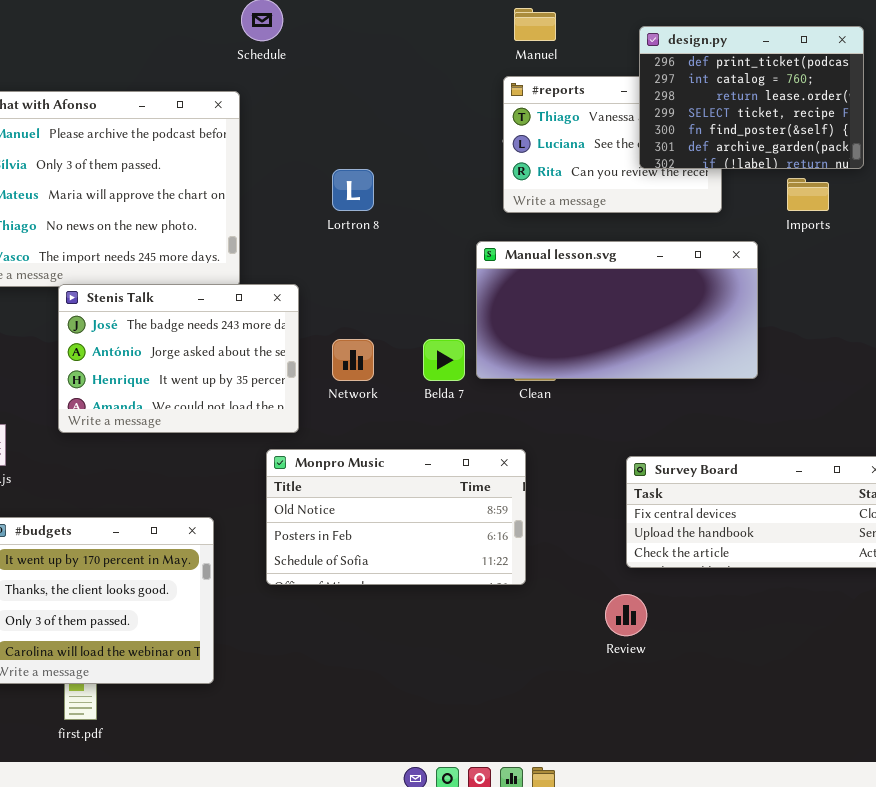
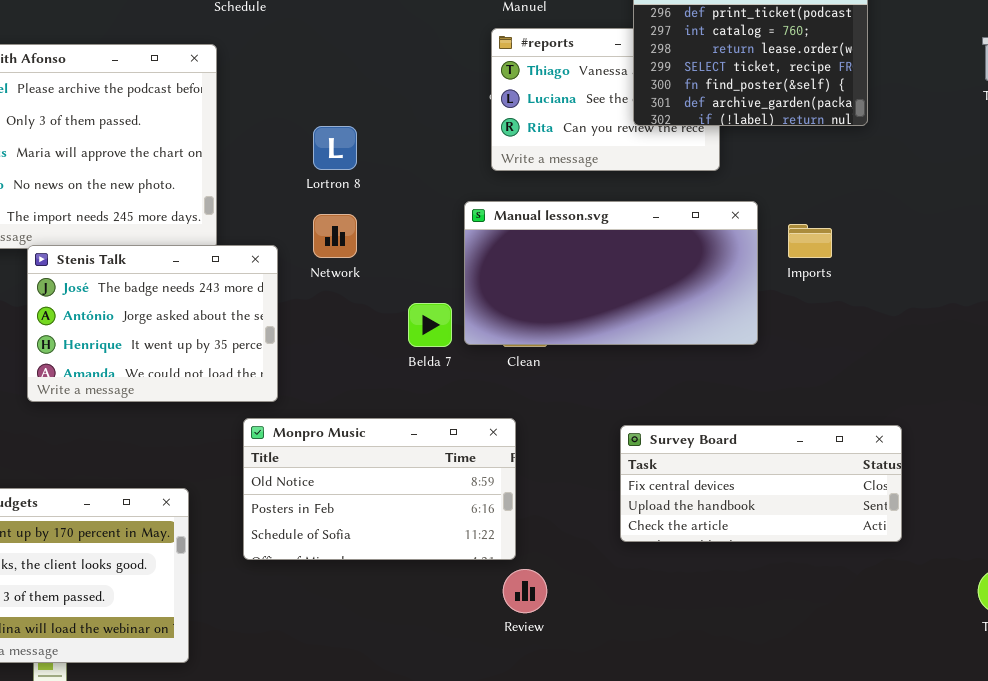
Imports: [787,178,829,211] -> [788,224,832,258], moved
Network: [332,339,374,381] -> [313,214,357,258], moved
Review: [605,594,647,636] -> [503,569,547,613], moved

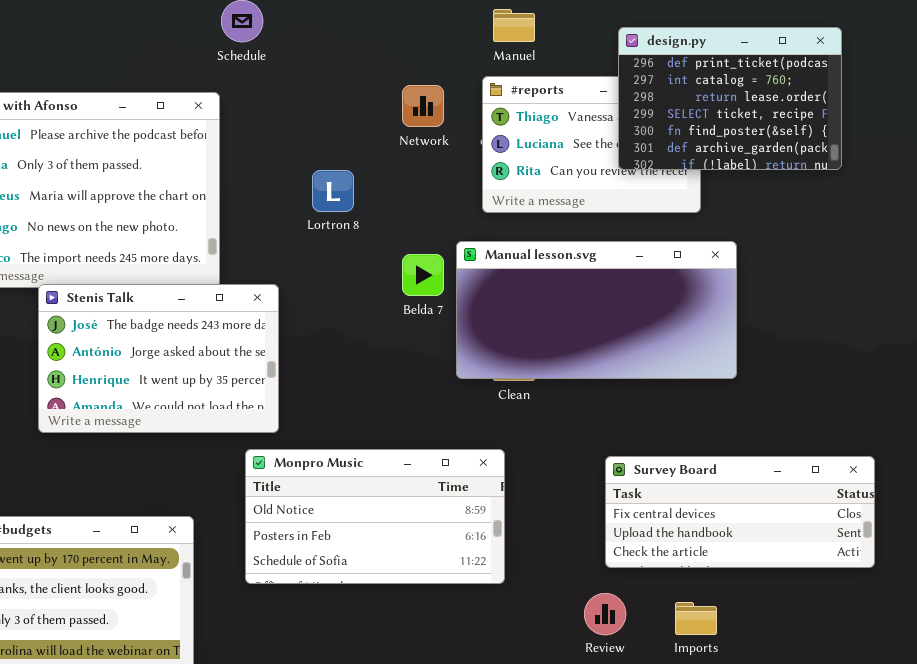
Network: [313,214,357,258] -> [402,85,444,127], moved
Imports: [788,224,832,258] -> [675,602,717,635], moved
Belda 7: [408,303,452,347] -> [402,254,444,296], moved
Review: [503,569,547,613] -> [584,593,626,635], moved

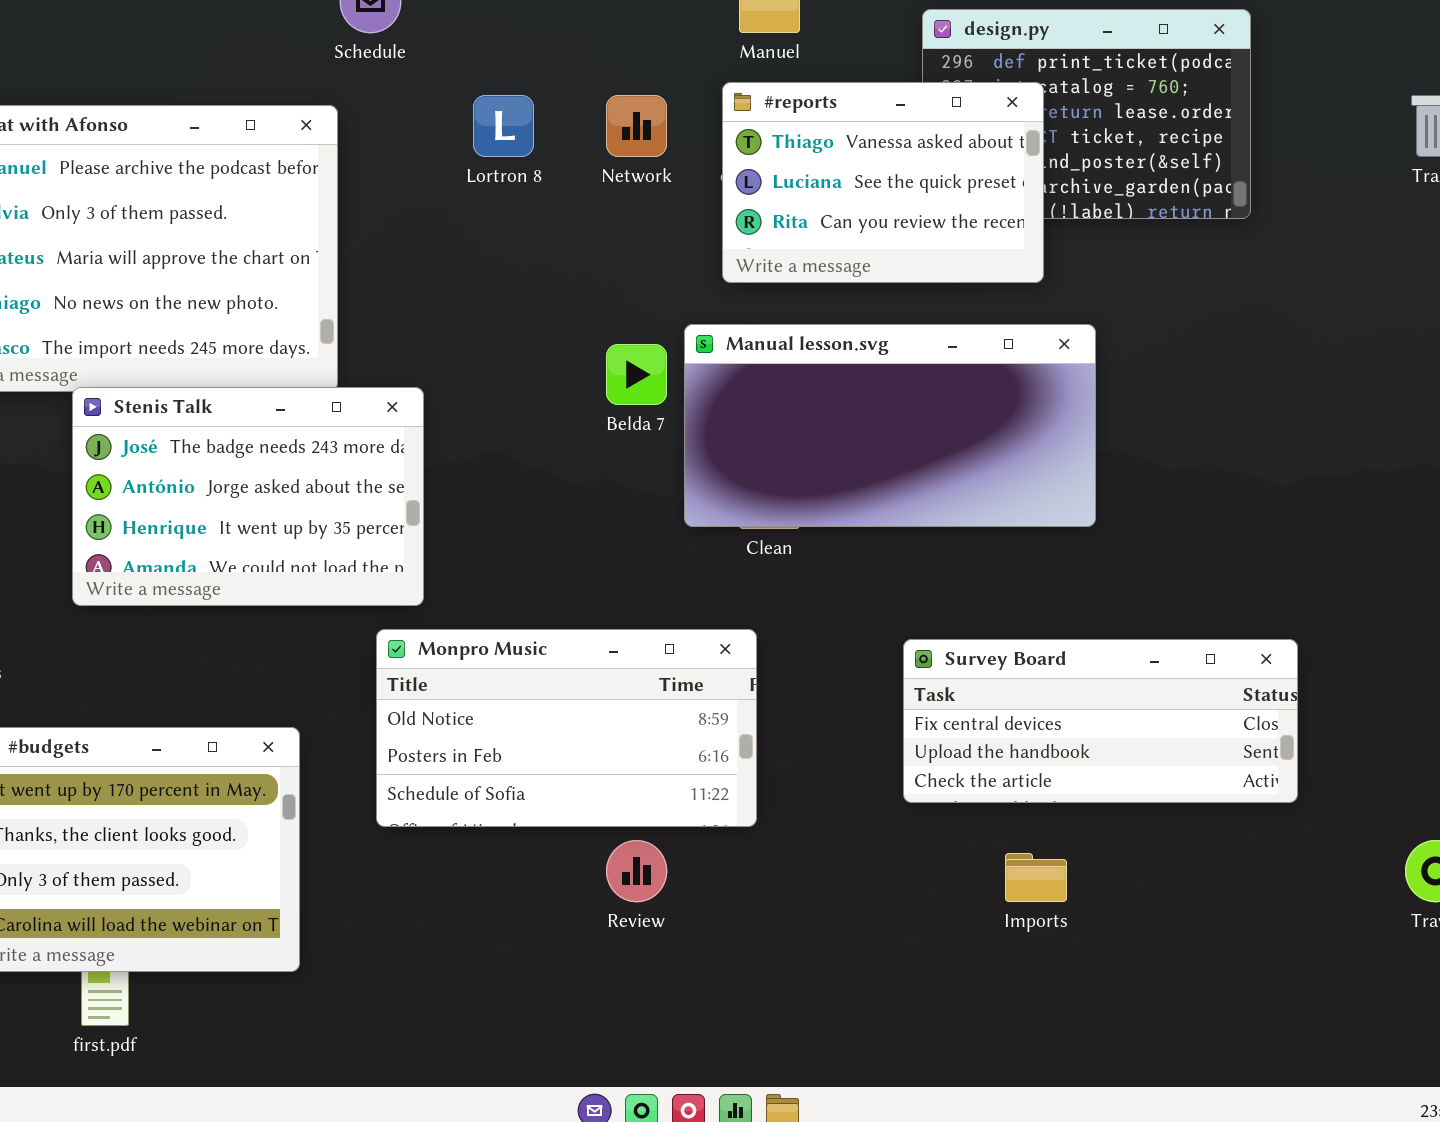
#reports: [482,76,701,213] -> [722,82,1044,283], raised
Lortron 8: [312,170,354,212] -> [473,95,534,157], moved
Review: [584,593,626,635] -> [606,840,667,902], moved

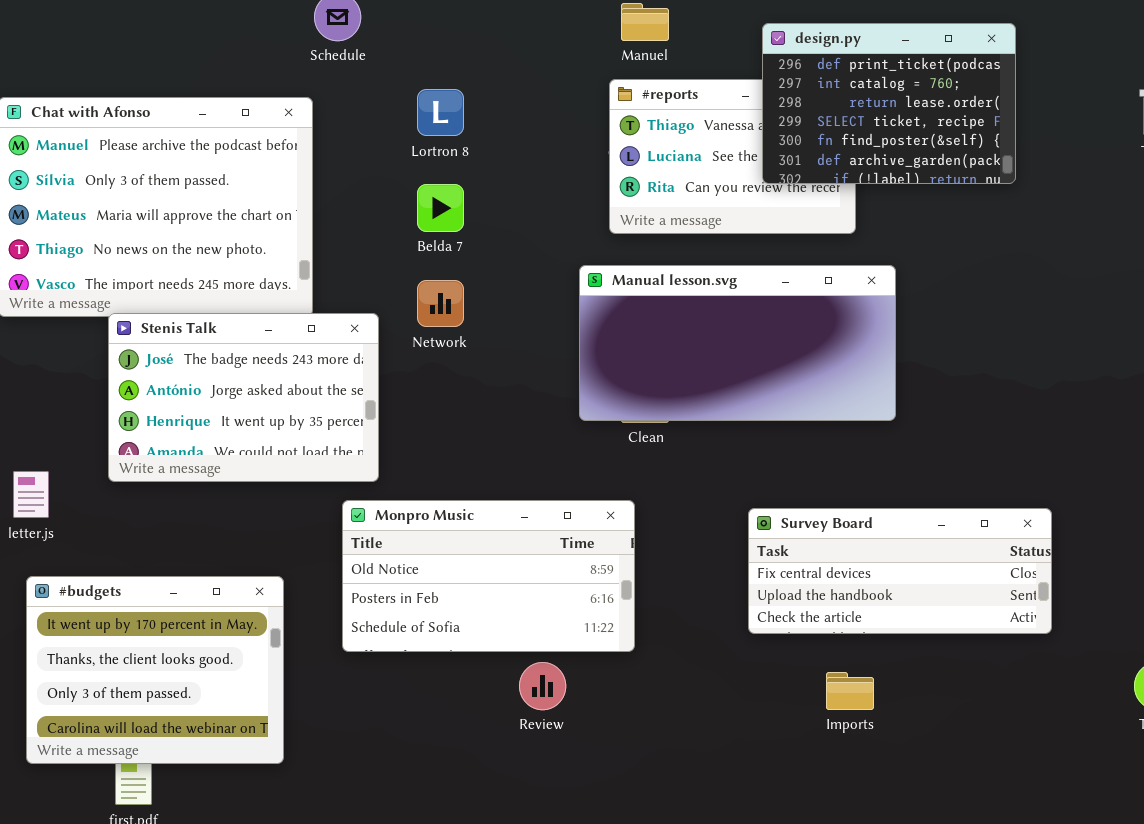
design.py: [922,9,1251,219] -> [762,23,1016,184], raised
Network: [606,95,667,157] -> [417,280,464,327], moved
Belda 7: [606,344,667,405] -> [417,184,464,232], moved

